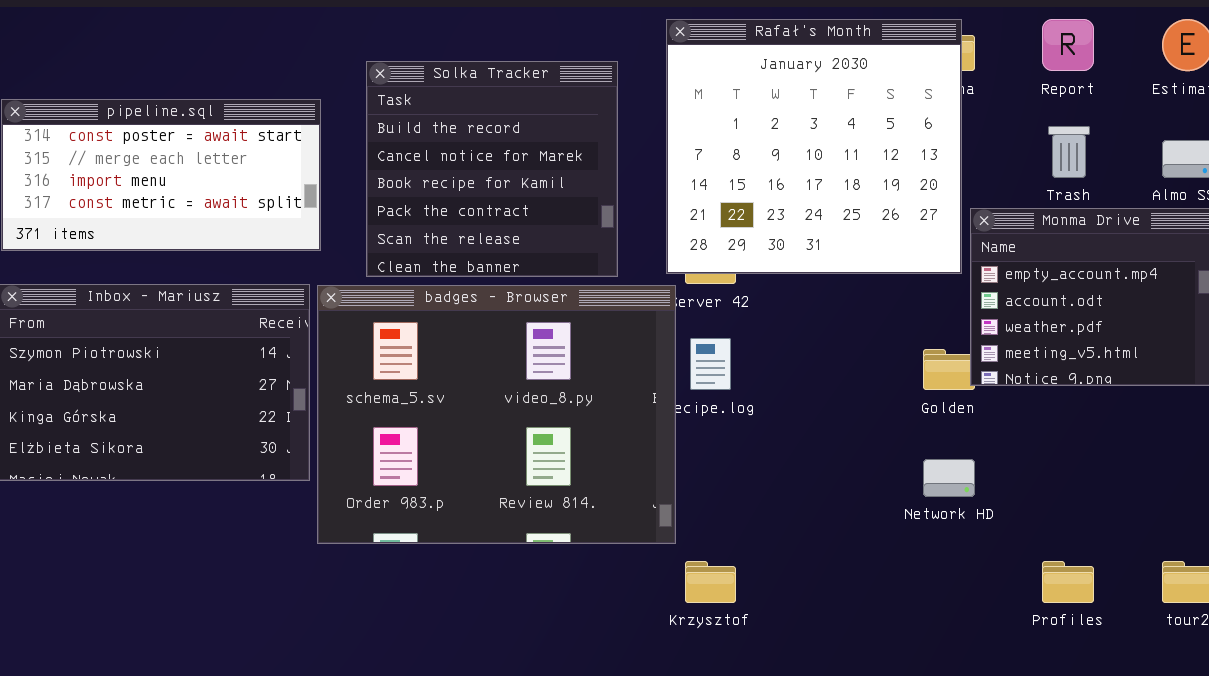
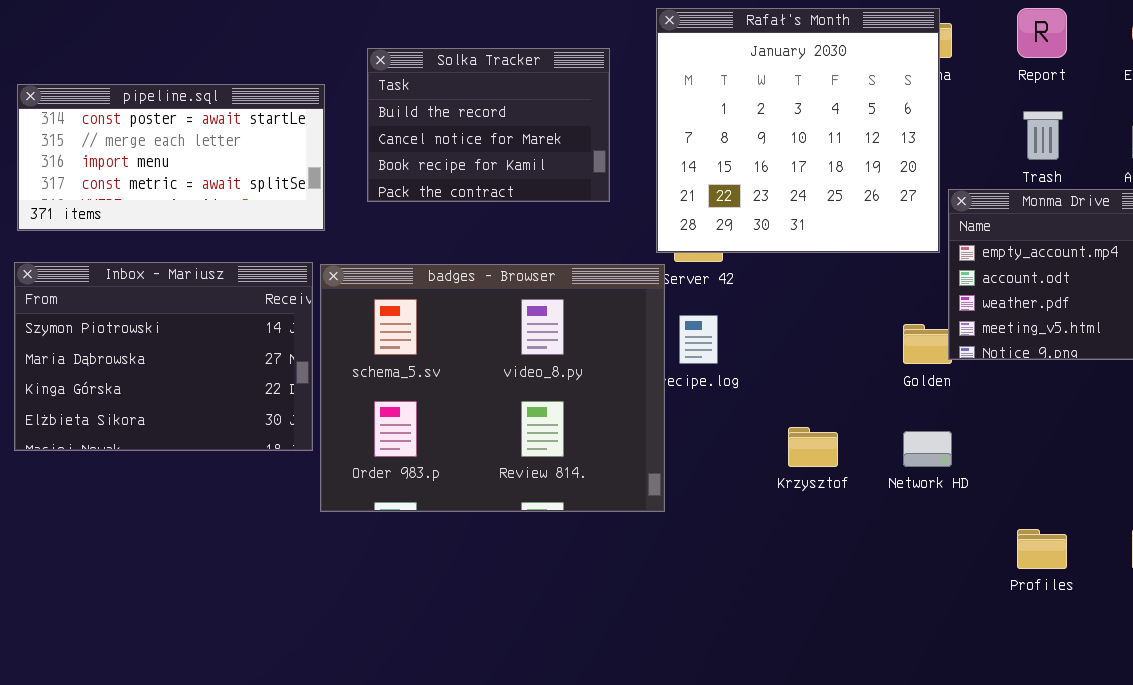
Solka Tracker: [366,61,618,277] -> [367,48,610,202], resized
Krzysztof: [685,561,736,603] -> [788,427,838,467], moved

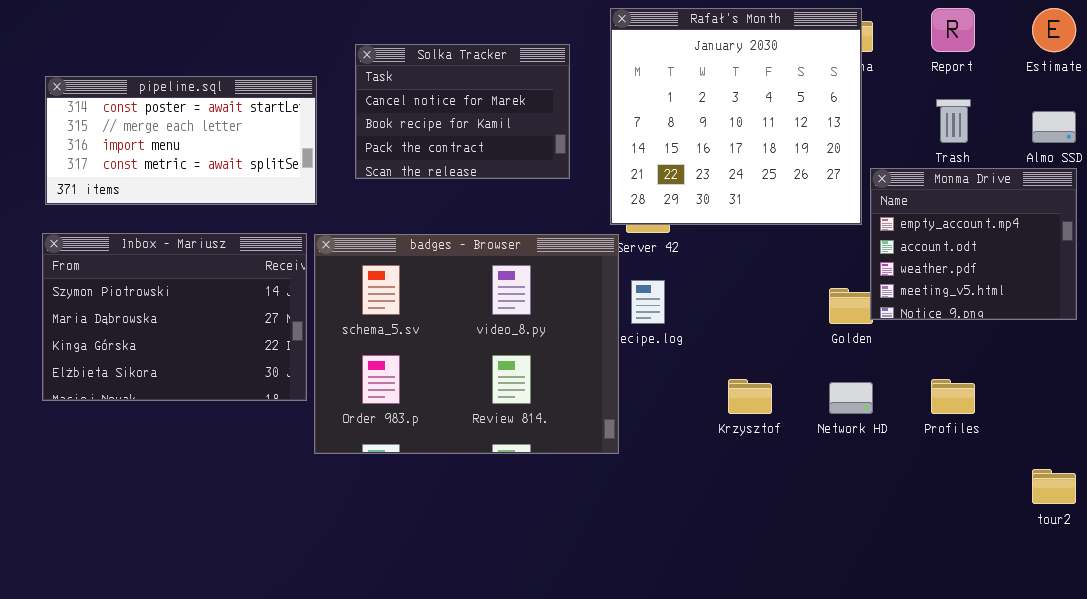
Solka Tracker: [367,48,610,202] -> [355,44,570,179], scrolled down 1 row
Profiles: [1017,529,1067,569] -> [931,379,975,414], moved

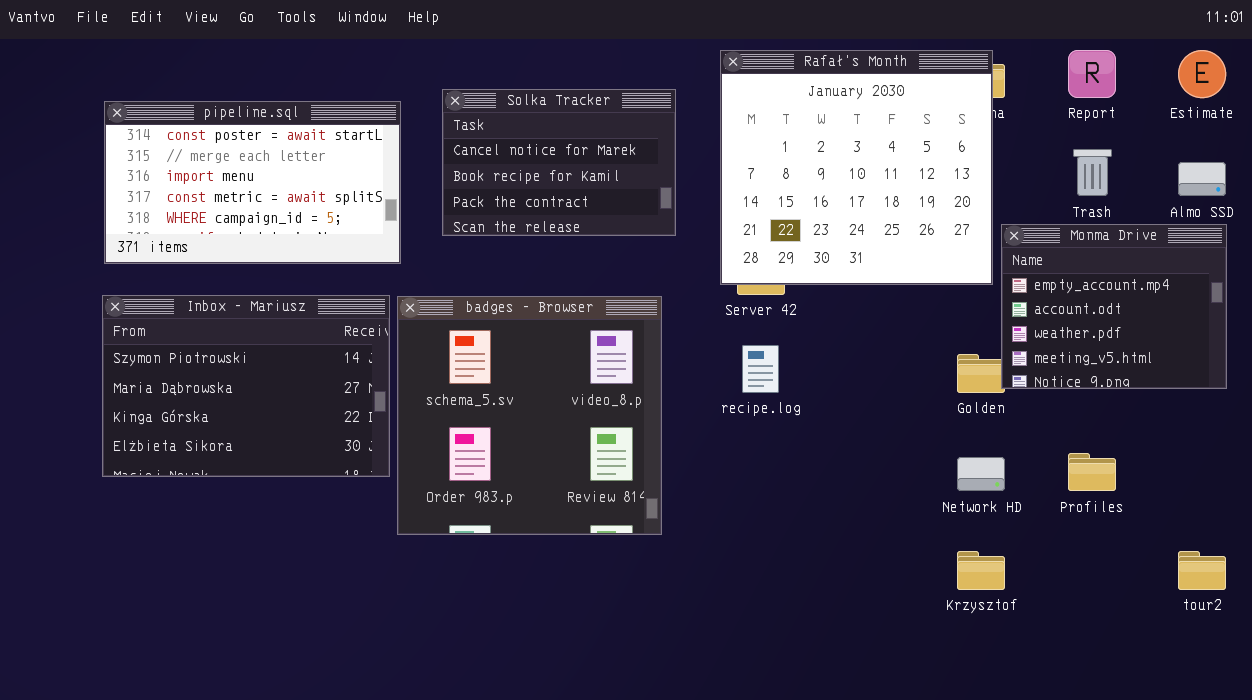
pipeline.sql: [45,76,317,205] -> [104,101,401,264], resized
badges - Browser: [314,234,619,454] -> [397,296,662,535], resized
Krzysztof: [728,379,772,414] -> [957,551,1005,590], moved

